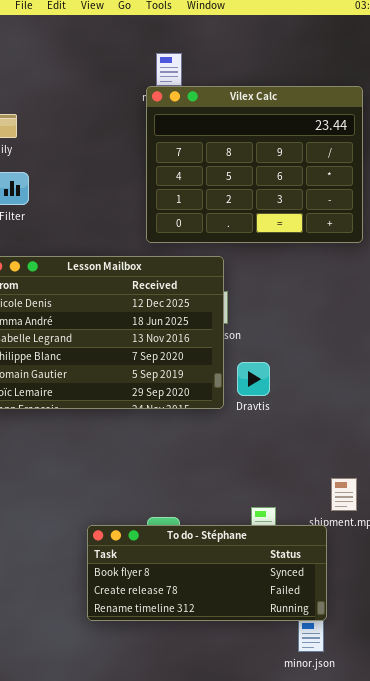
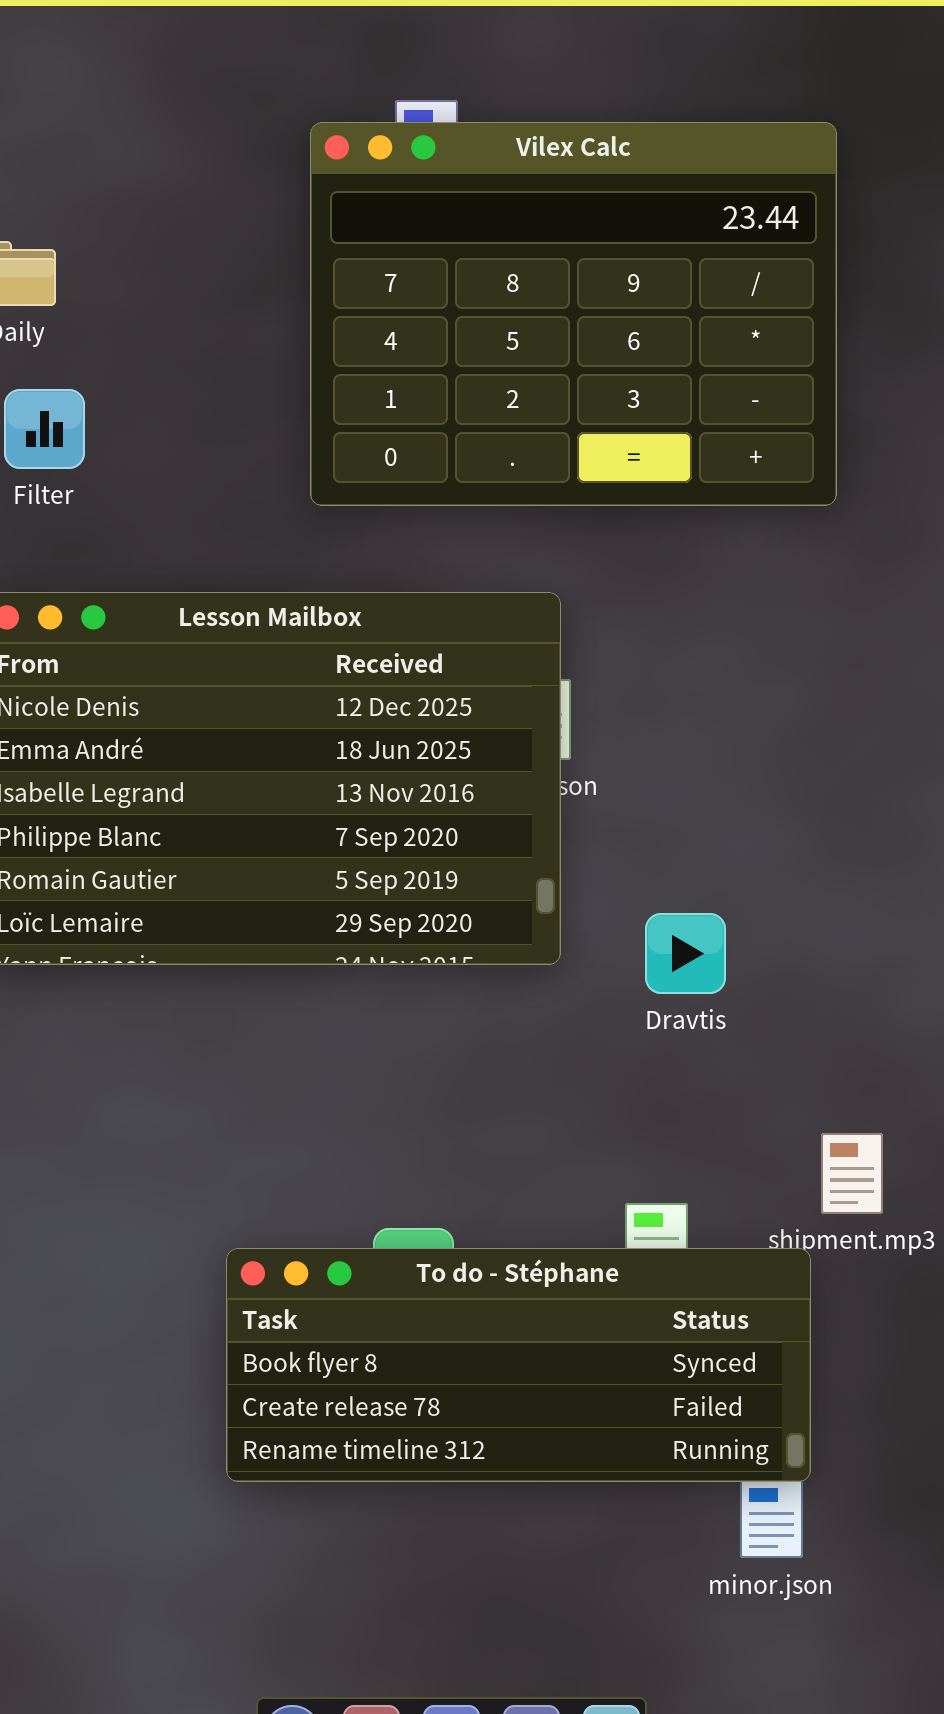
Vilex Calc: [146,86,363,243] -> [310,122,837,506], moved
Dravtis: [237,362,270,396] -> [645,913,726,994], moved

